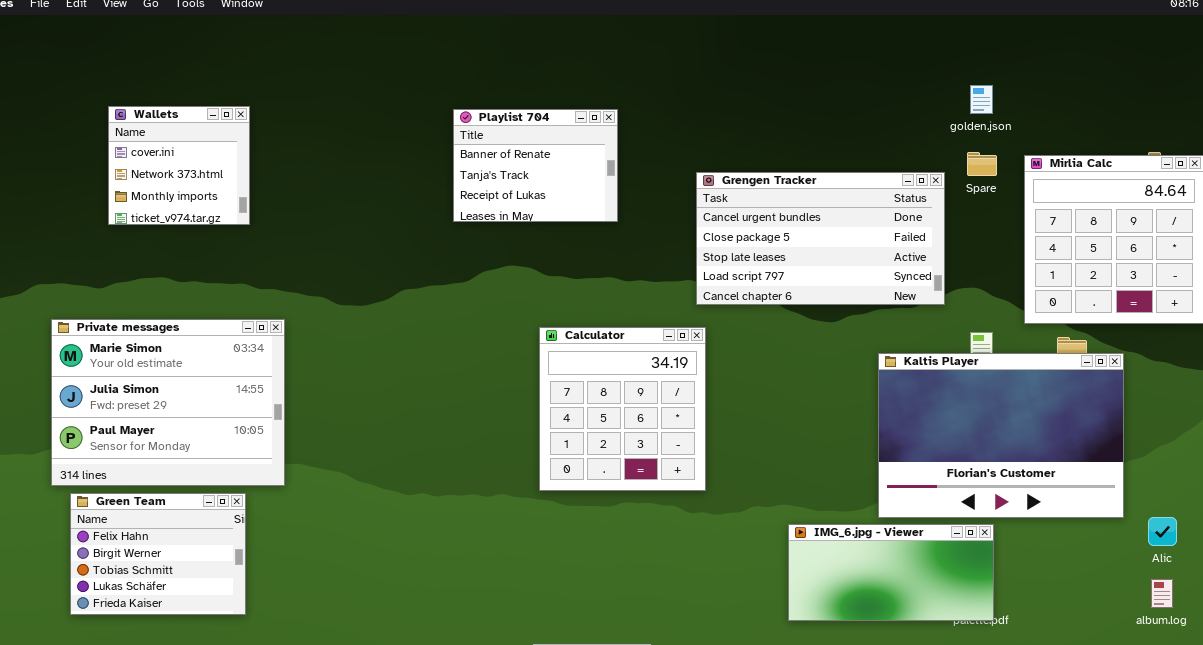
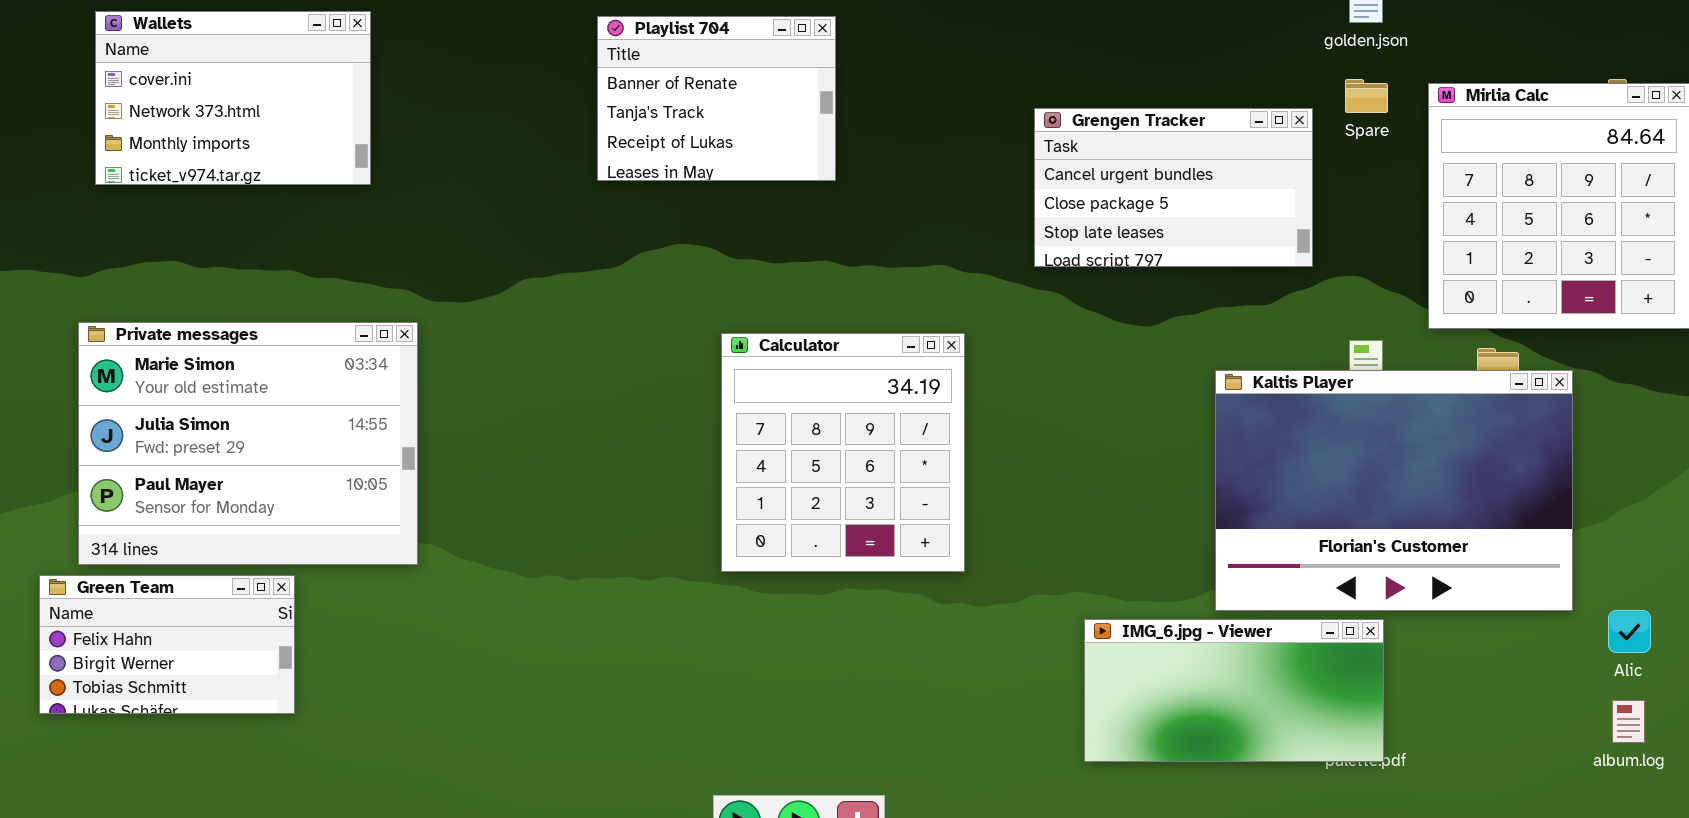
Wallets: [108,106,250,225] -> [95,11,371,185], resized
Grengen Tracker: [696,172,945,305] -> [1034,108,1313,267], resized
Private messages: [51,319,285,486] -> [78,322,418,565], moved
Green Team: [70,493,246,615] -> [39,575,295,714], resized

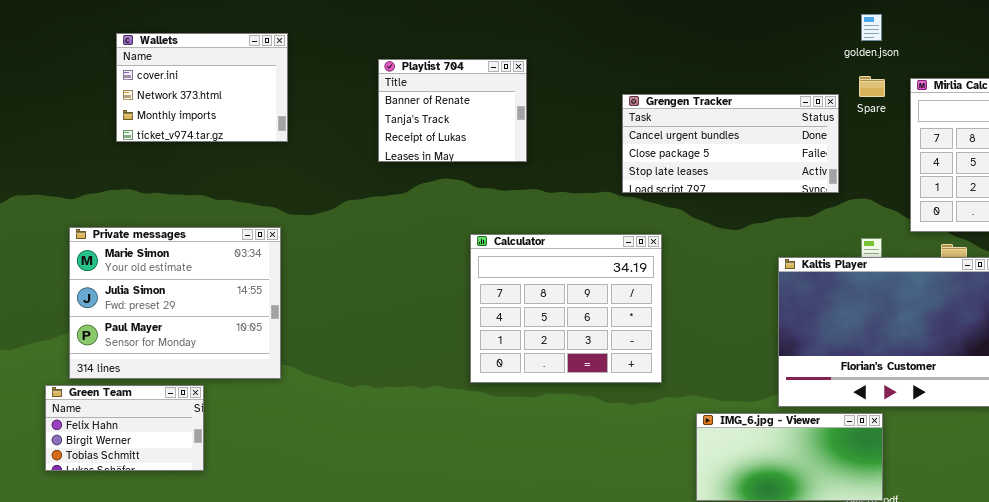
Wallets: [95,11,371,185] -> [116,33,288,142], moved
Playlist 704: [597,16,836,181] -> [378,59,527,162], moved
Grengen Tracker: [1034,108,1313,267] -> [622,94,839,193], resized
Calculator: [721,333,965,572] -> [470,234,662,383], resized

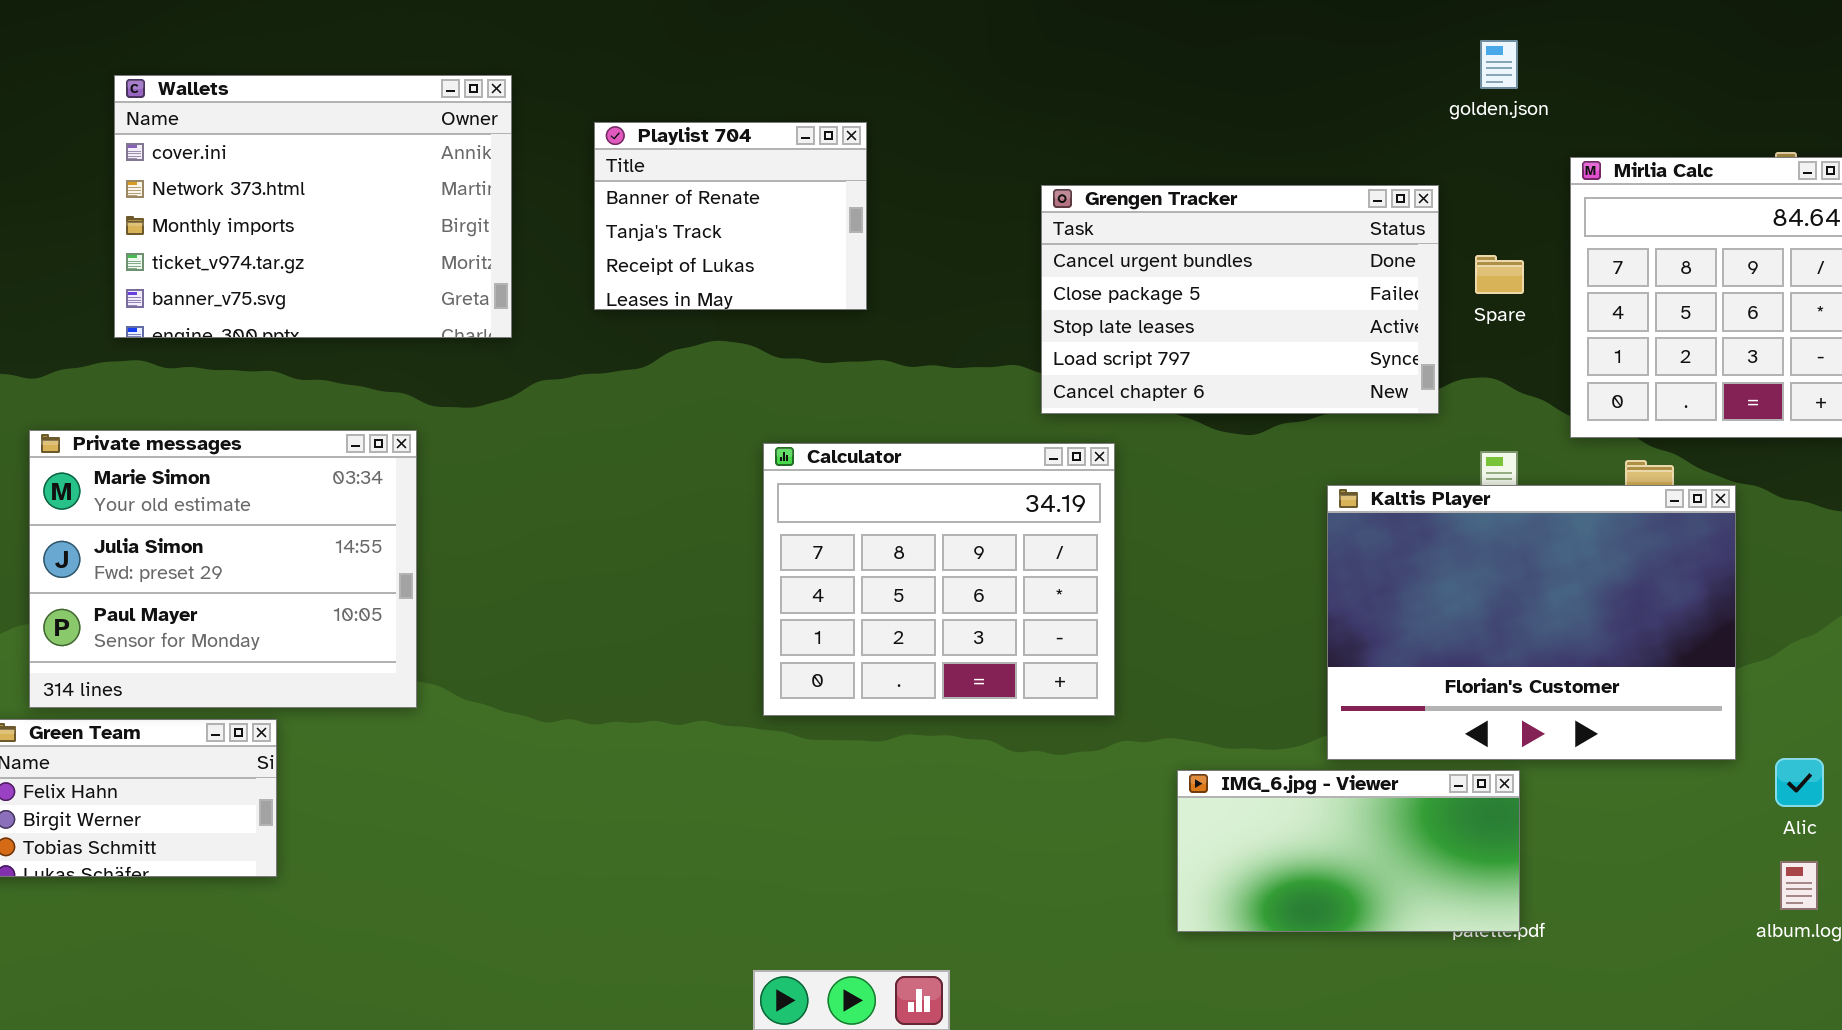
Wallets: [116,33,288,142] -> [114,75,512,338], resized
Spare: [859,76,885,97] -> [1475,255,1524,294], moved
Grengen Tracker: [622,94,839,193] -> [1041,185,1439,414], resized

